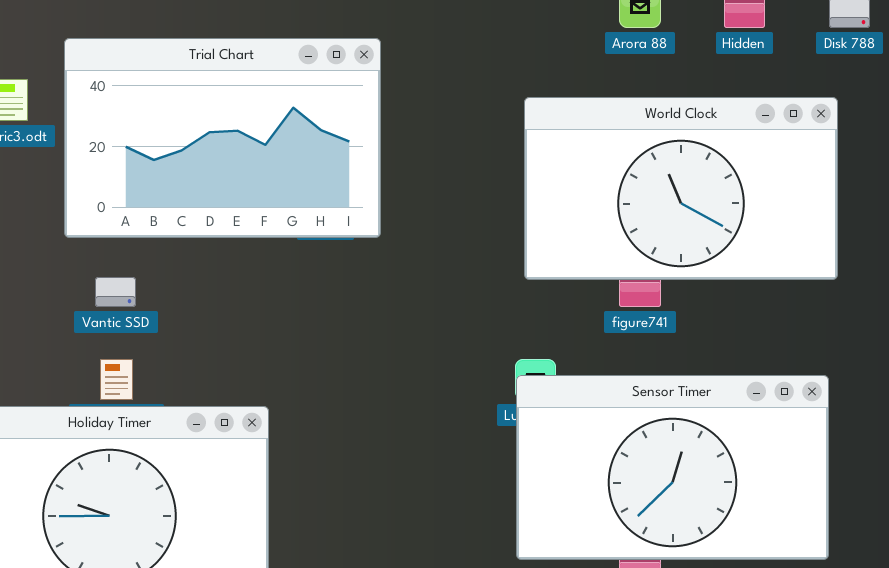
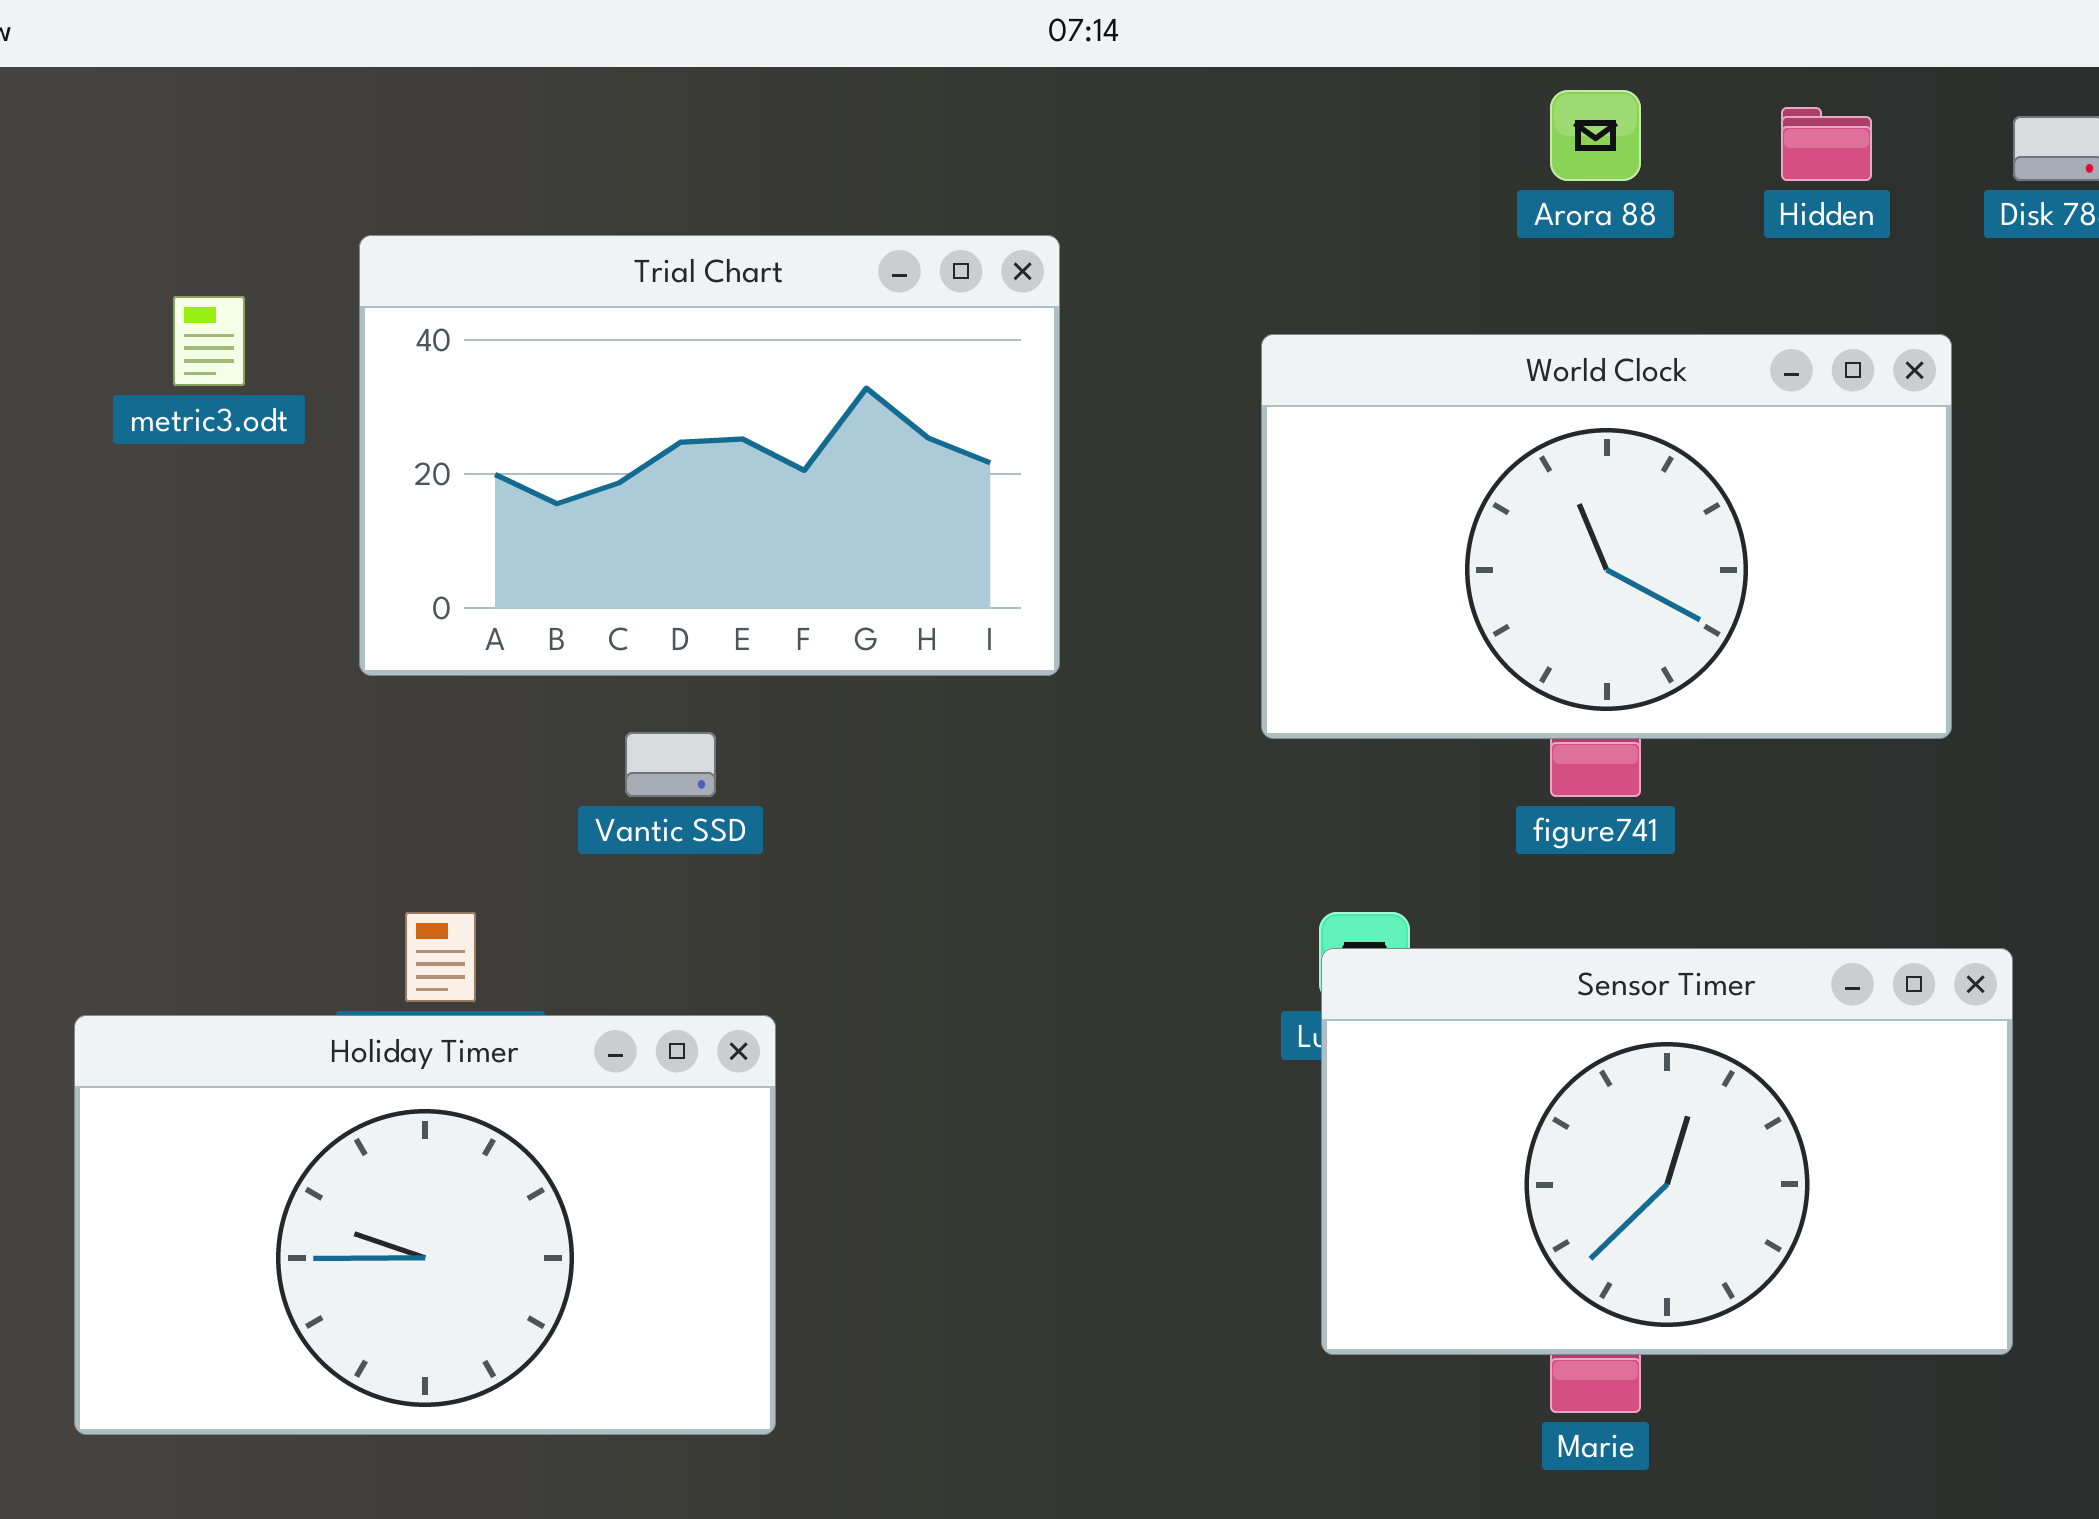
Trial Chart: [64,38,381,238] -> [359,235,1060,676], moved
World Clock: [524,97,838,280] -> [1261,334,1952,739], moved
Vantic SSD: [95,277,136,307] -> [625,732,716,797], moved

